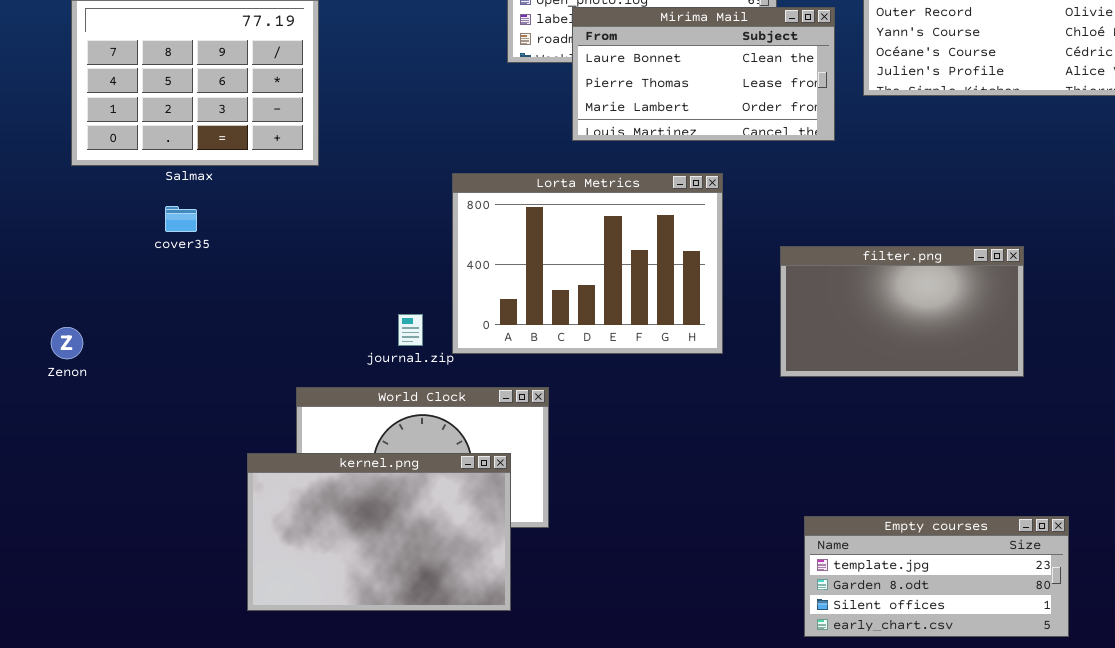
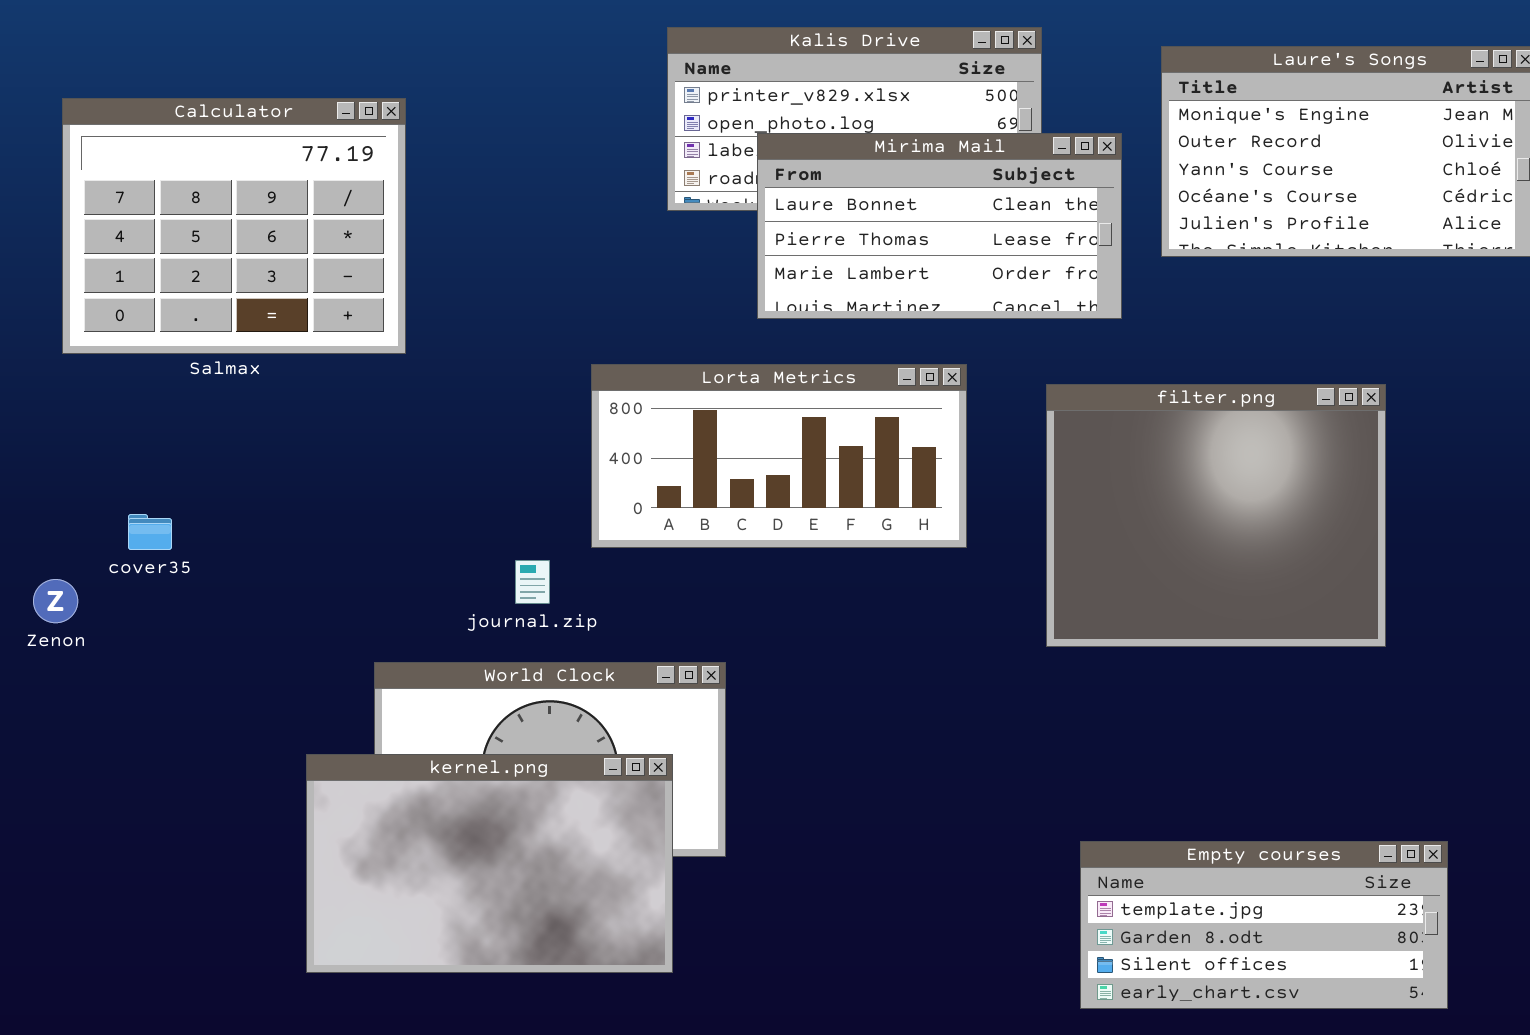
Lorta Metrics: [452,173,723,354] -> [591,364,967,548], resized
cover35: [165,206,197,232] -> [128,514,172,550], moved
filter.png: [780,246,1024,377] -> [1046,384,1386,647], resized

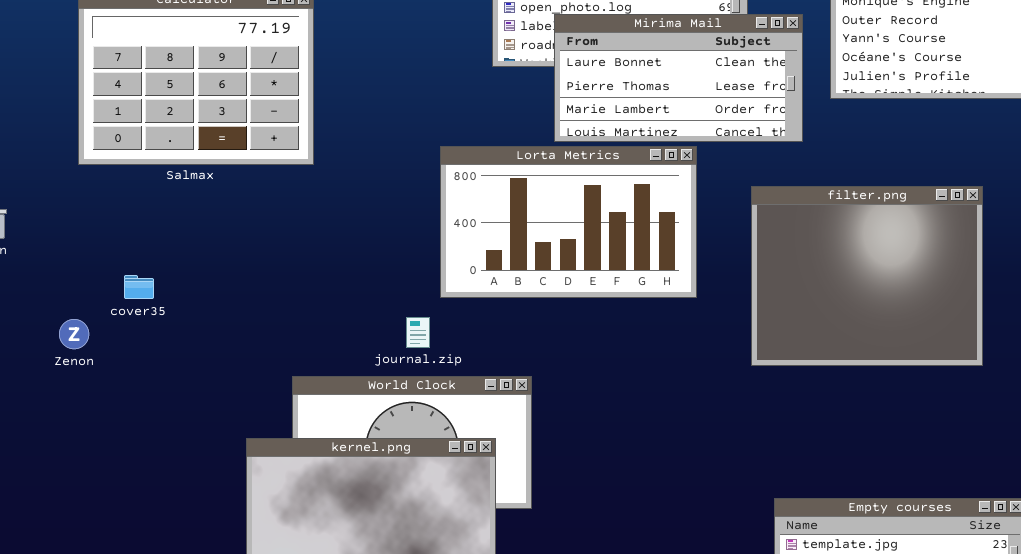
Lorta Metrics: [591,364,967,548] -> [440,146,697,298], resized
journal.zip: [515,560,550,604] -> [406,317,430,348], moved

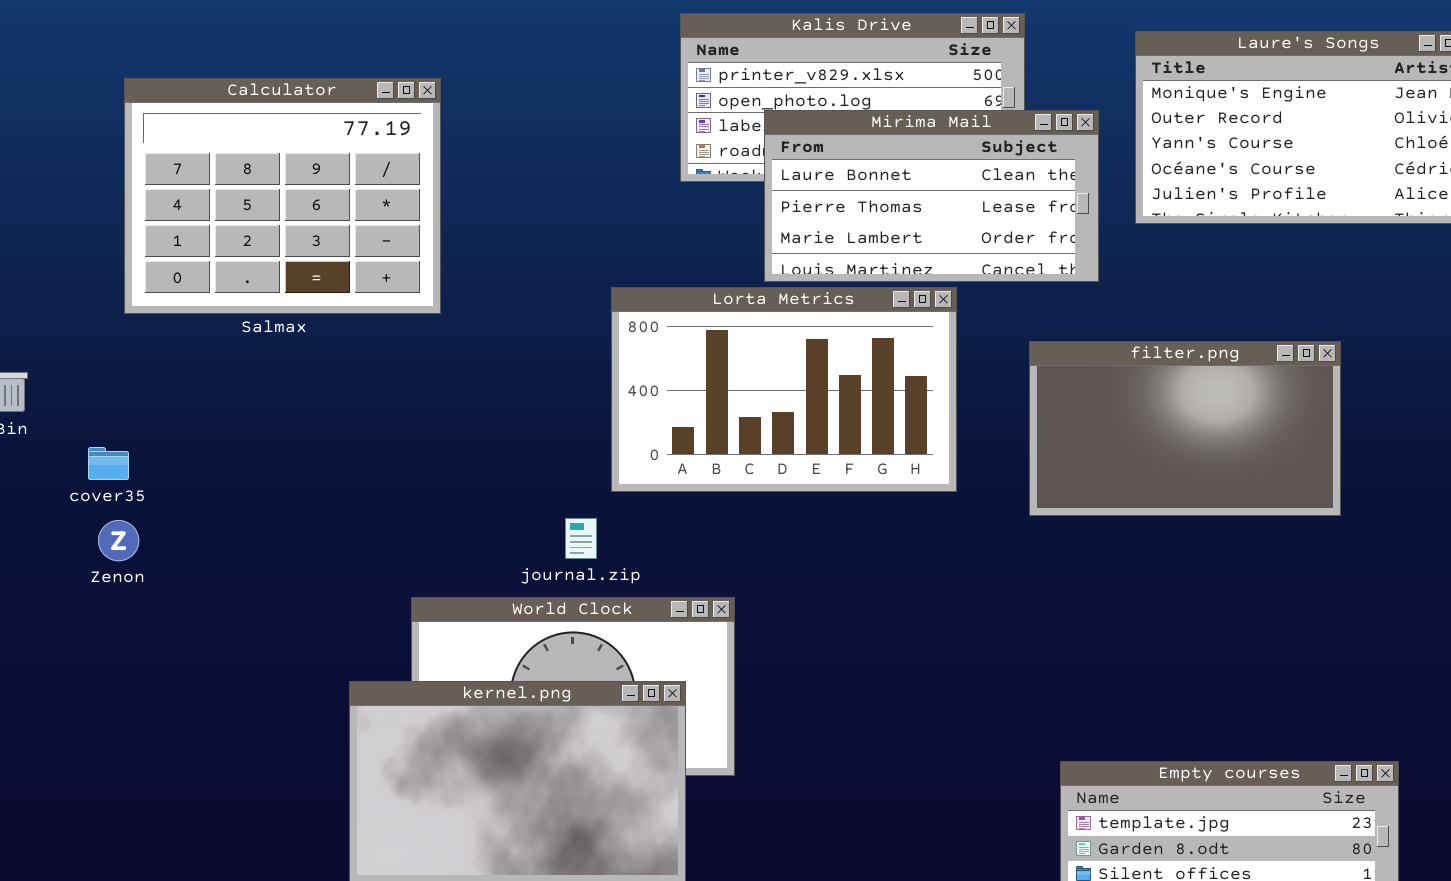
filter.png: [751,186,983,366] -> [1029,341,1341,516], resized
cover35: [124,275,154,299] -> [88,447,129,480], moved

